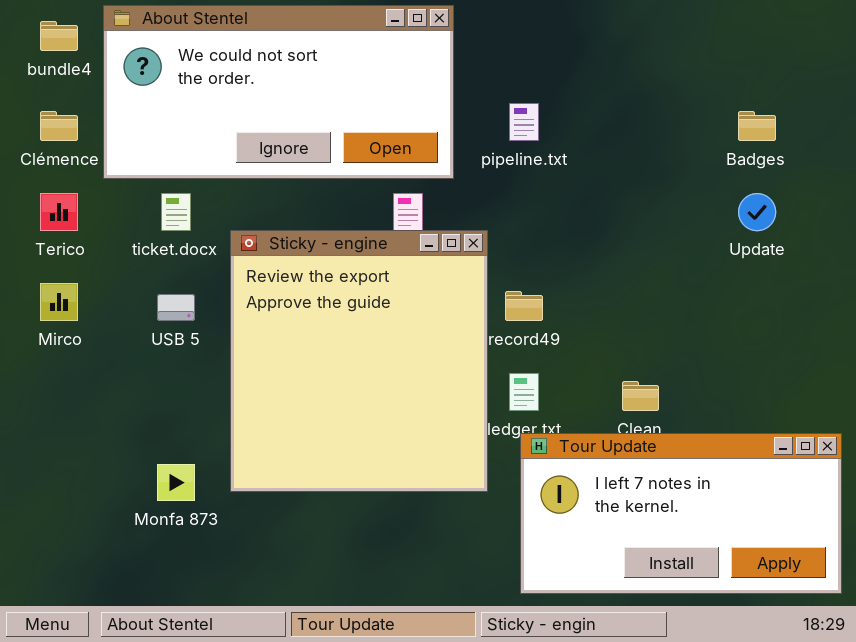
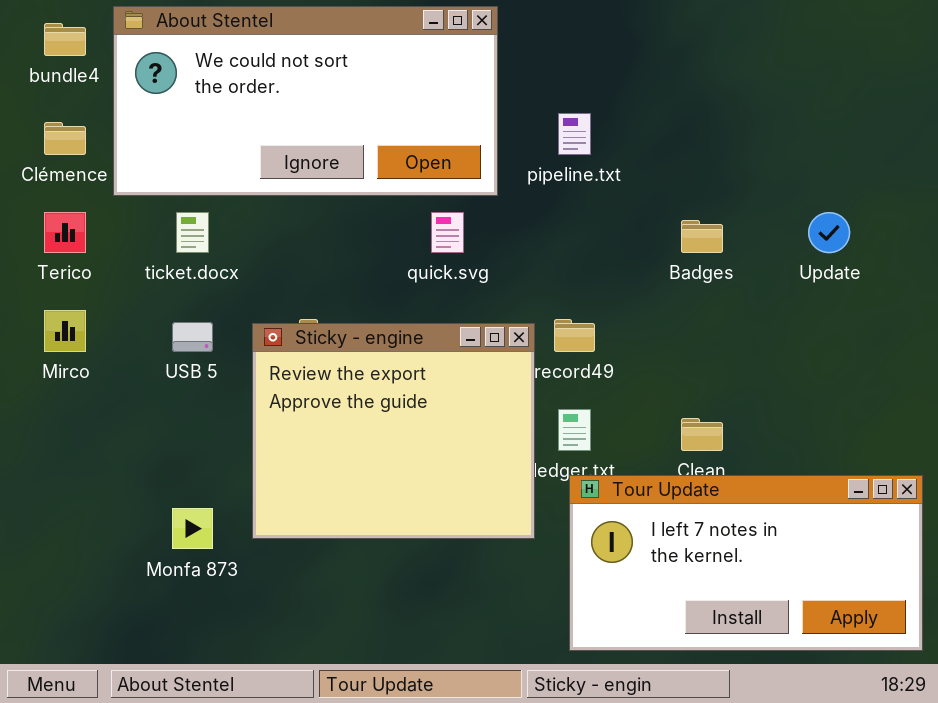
Badges: [738,111,776,141] -> [681,220,723,253], moved
Sticky - engine: [230,230,488,492] -> [252,323,535,539], resized

